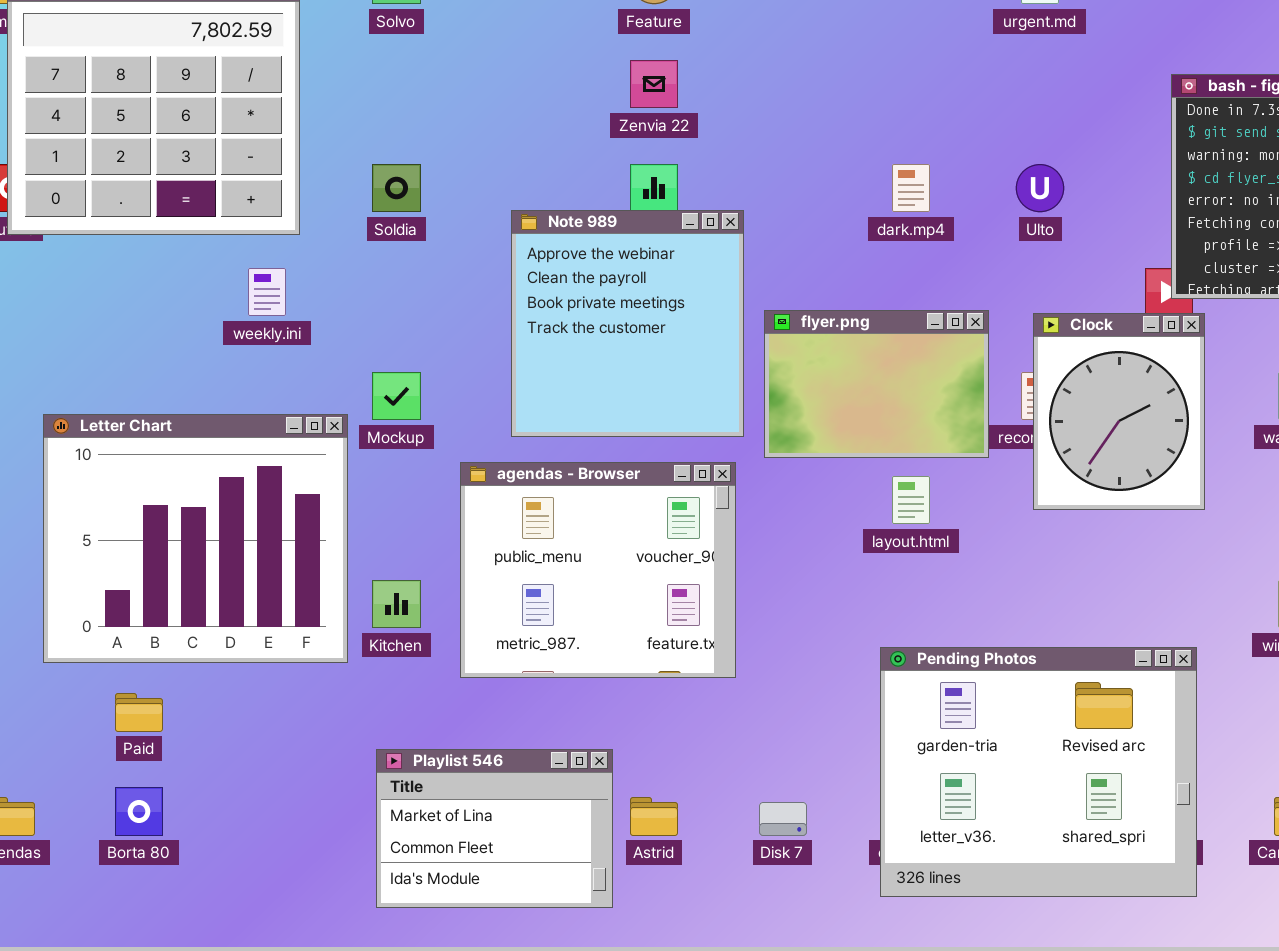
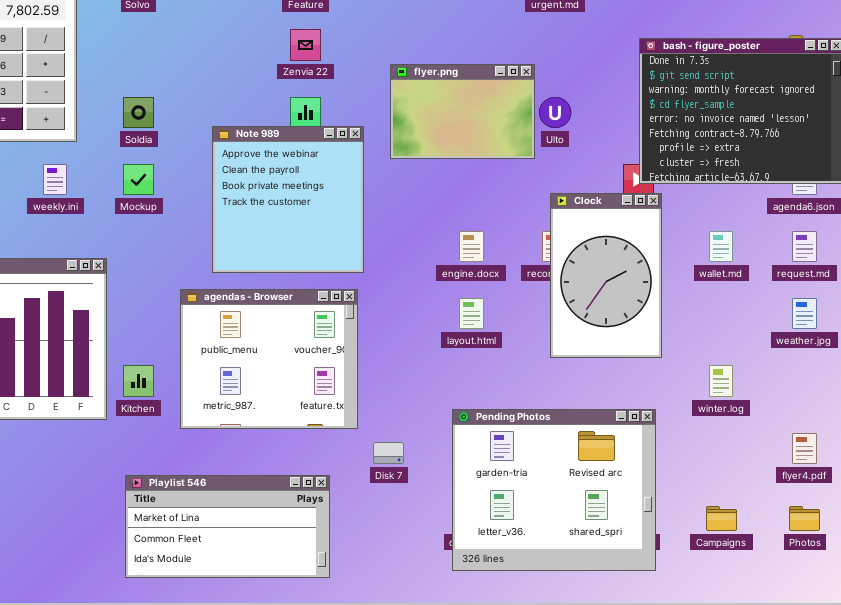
flyer.png: [764,310,989,458] -> [390,64,535,159], moved
Clock: [1033,313,1205,510] -> [550,193,662,358], resized
Mockup: [372,372,421,420] -> [123,164,154,195], moved
Playlist 546: [376,749,613,908] -> [125,475,330,578], resized
Disk 7: [759,802,807,836] -> [373,442,404,464], moved

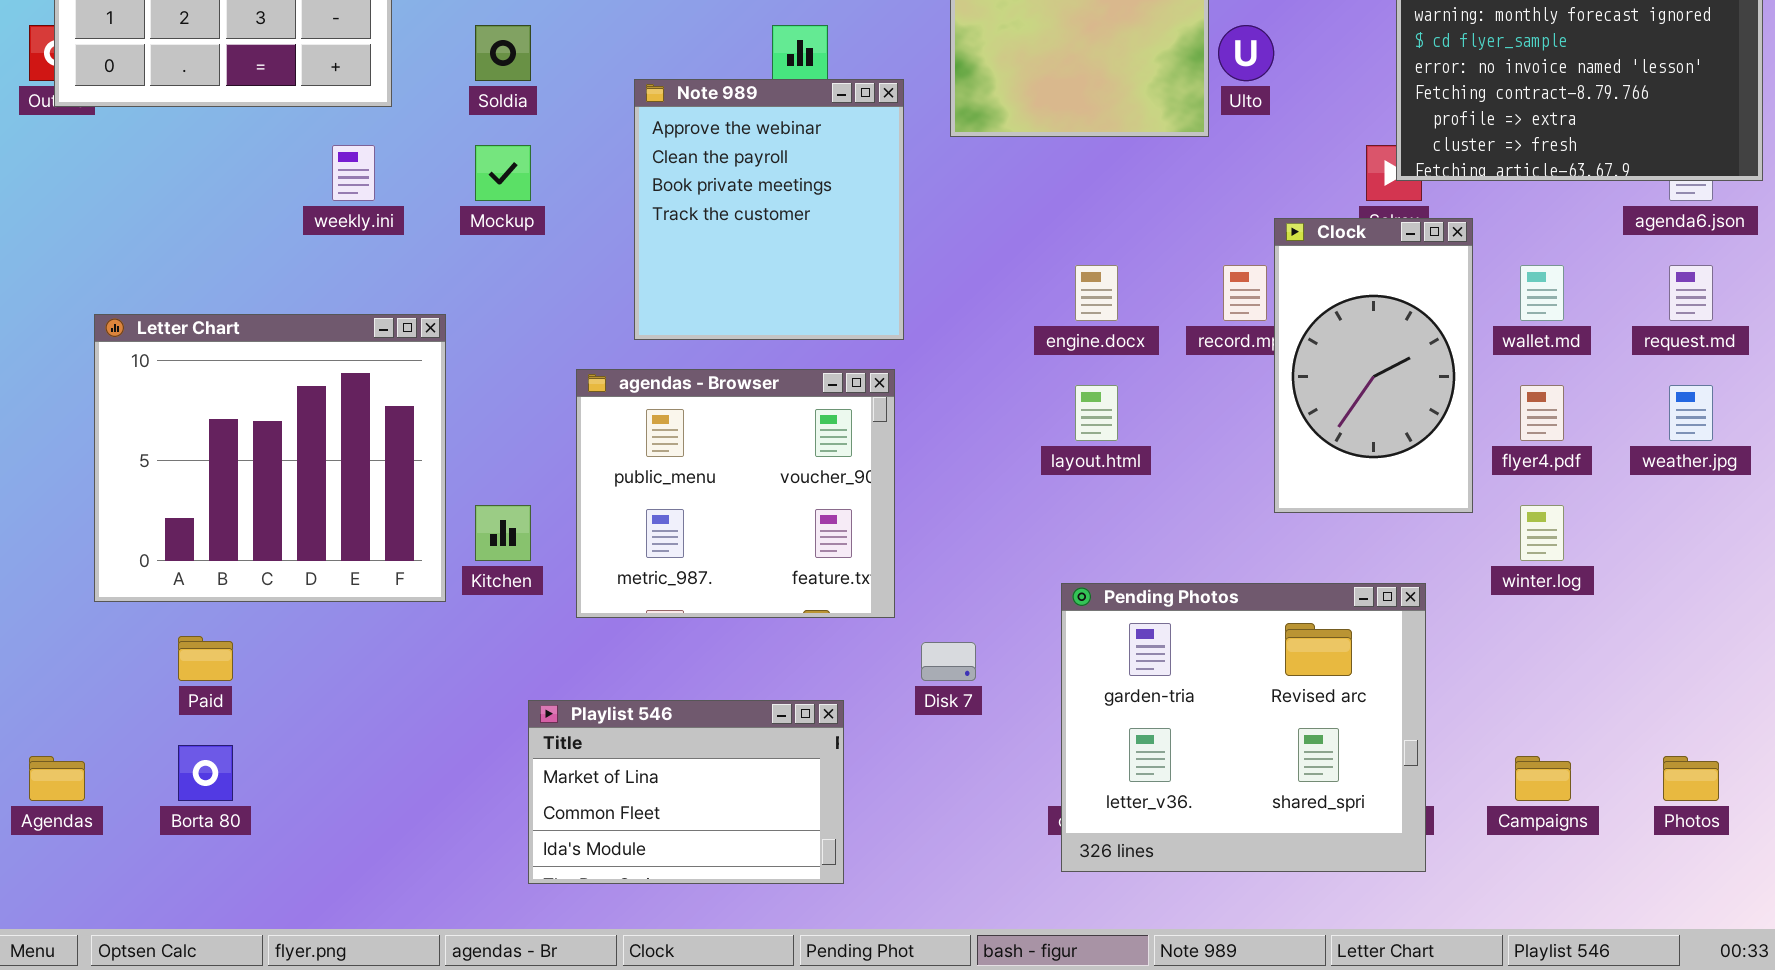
Clock: [550,193,662,358] -> [1274,218,1473,513], moved
flyer4.pdf: [792,433,817,464] -> [1520,385,1564,441], moved
Playlist 546: [125,475,330,578] -> [528,700,844,884], resized

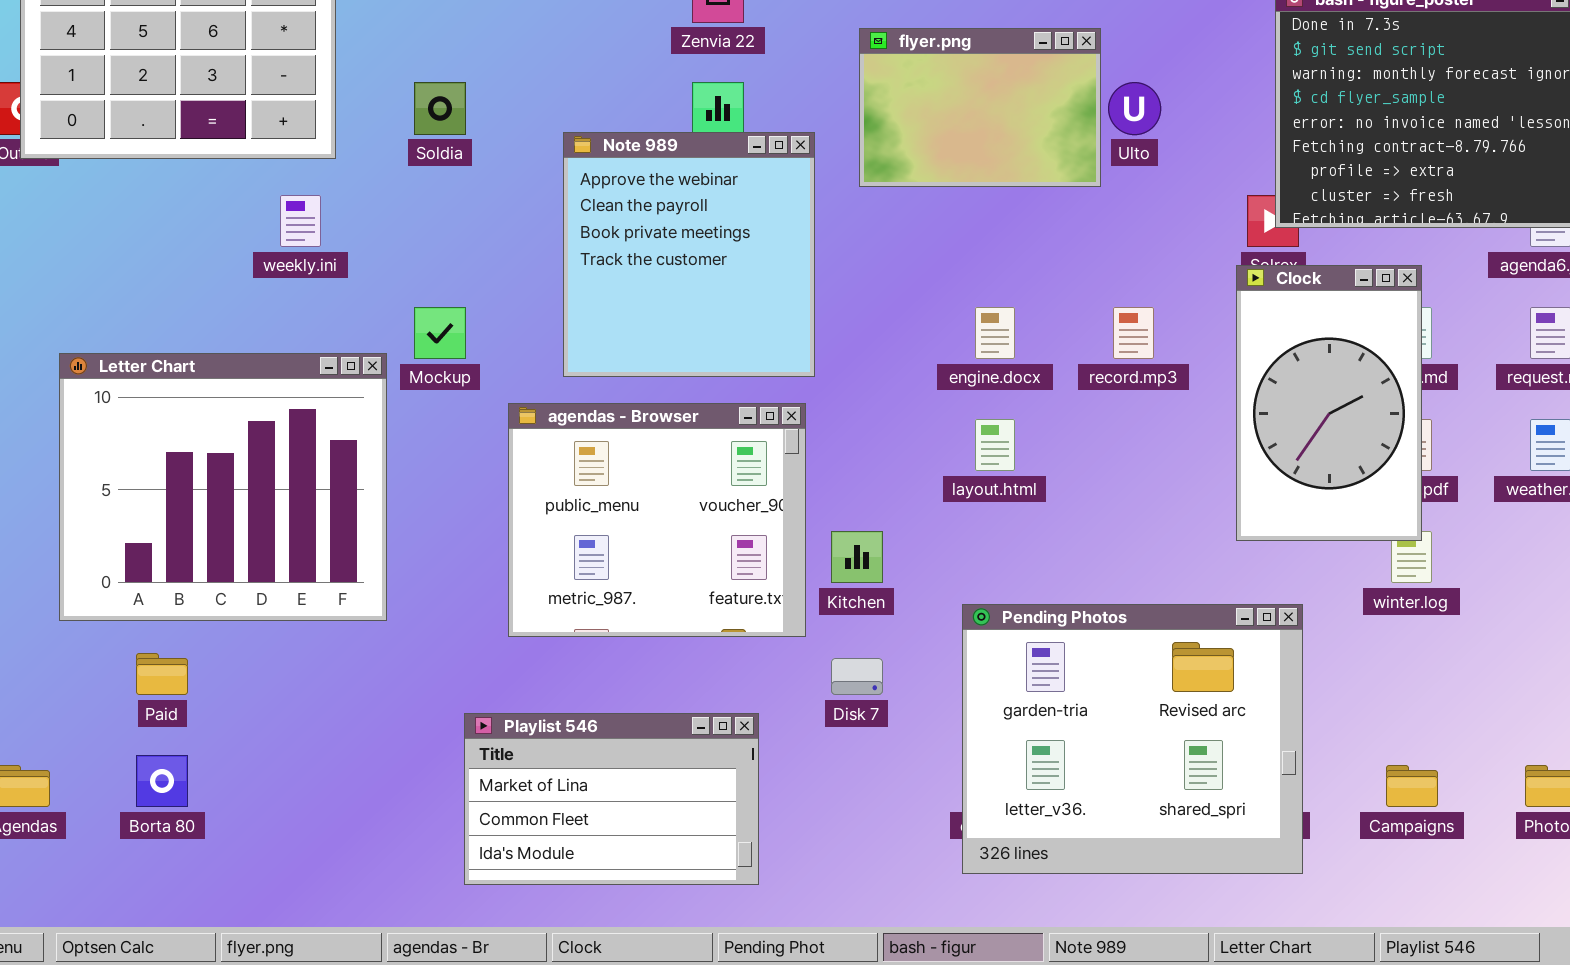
Mockup: [475,145,531,201] -> [414,307,466,359], moved
Clock: [1274,218,1473,513] -> [1236,265,1422,541], moved
Kitchen: [475,505,531,561] -> [831,531,883,583], moved

